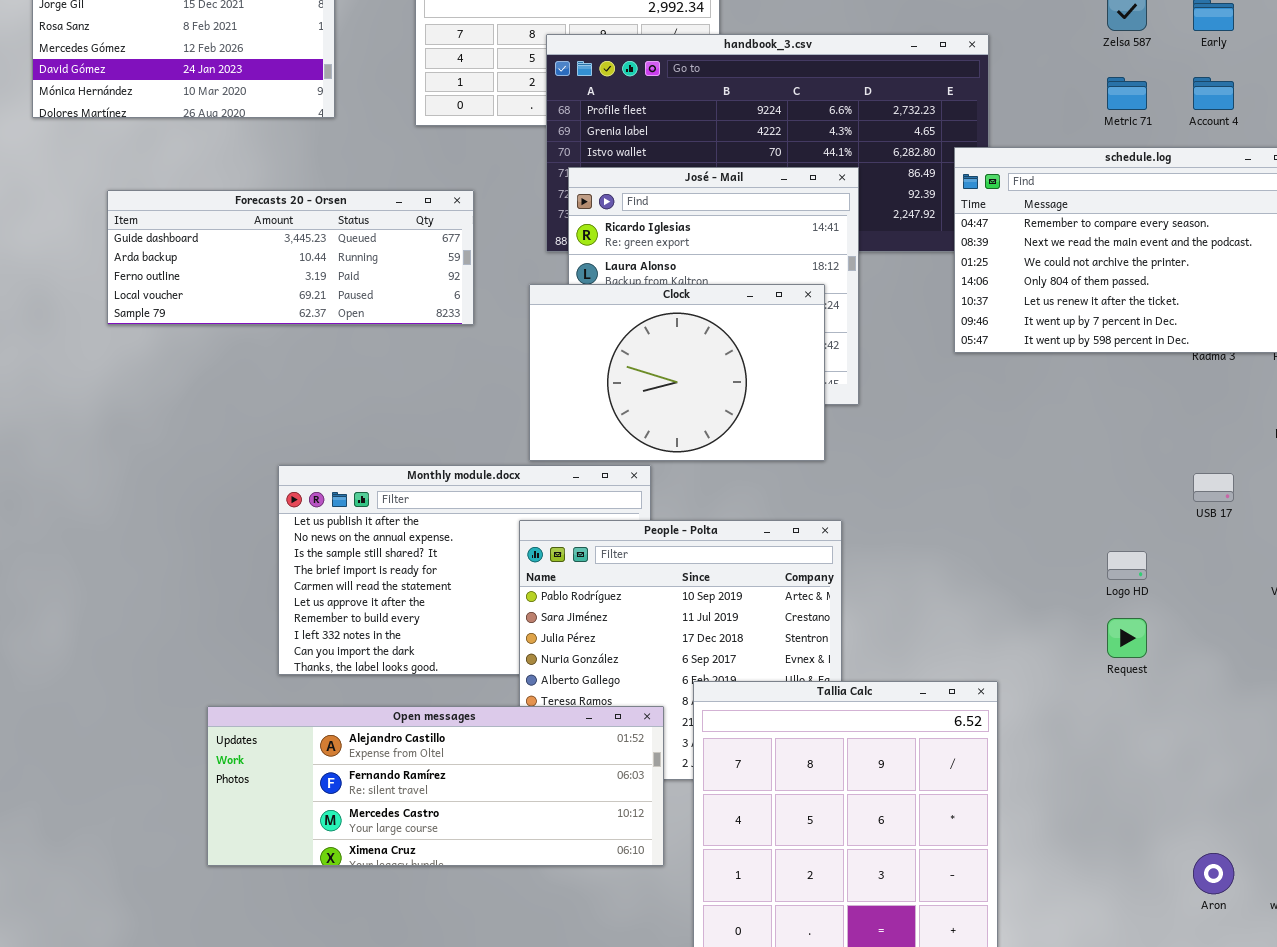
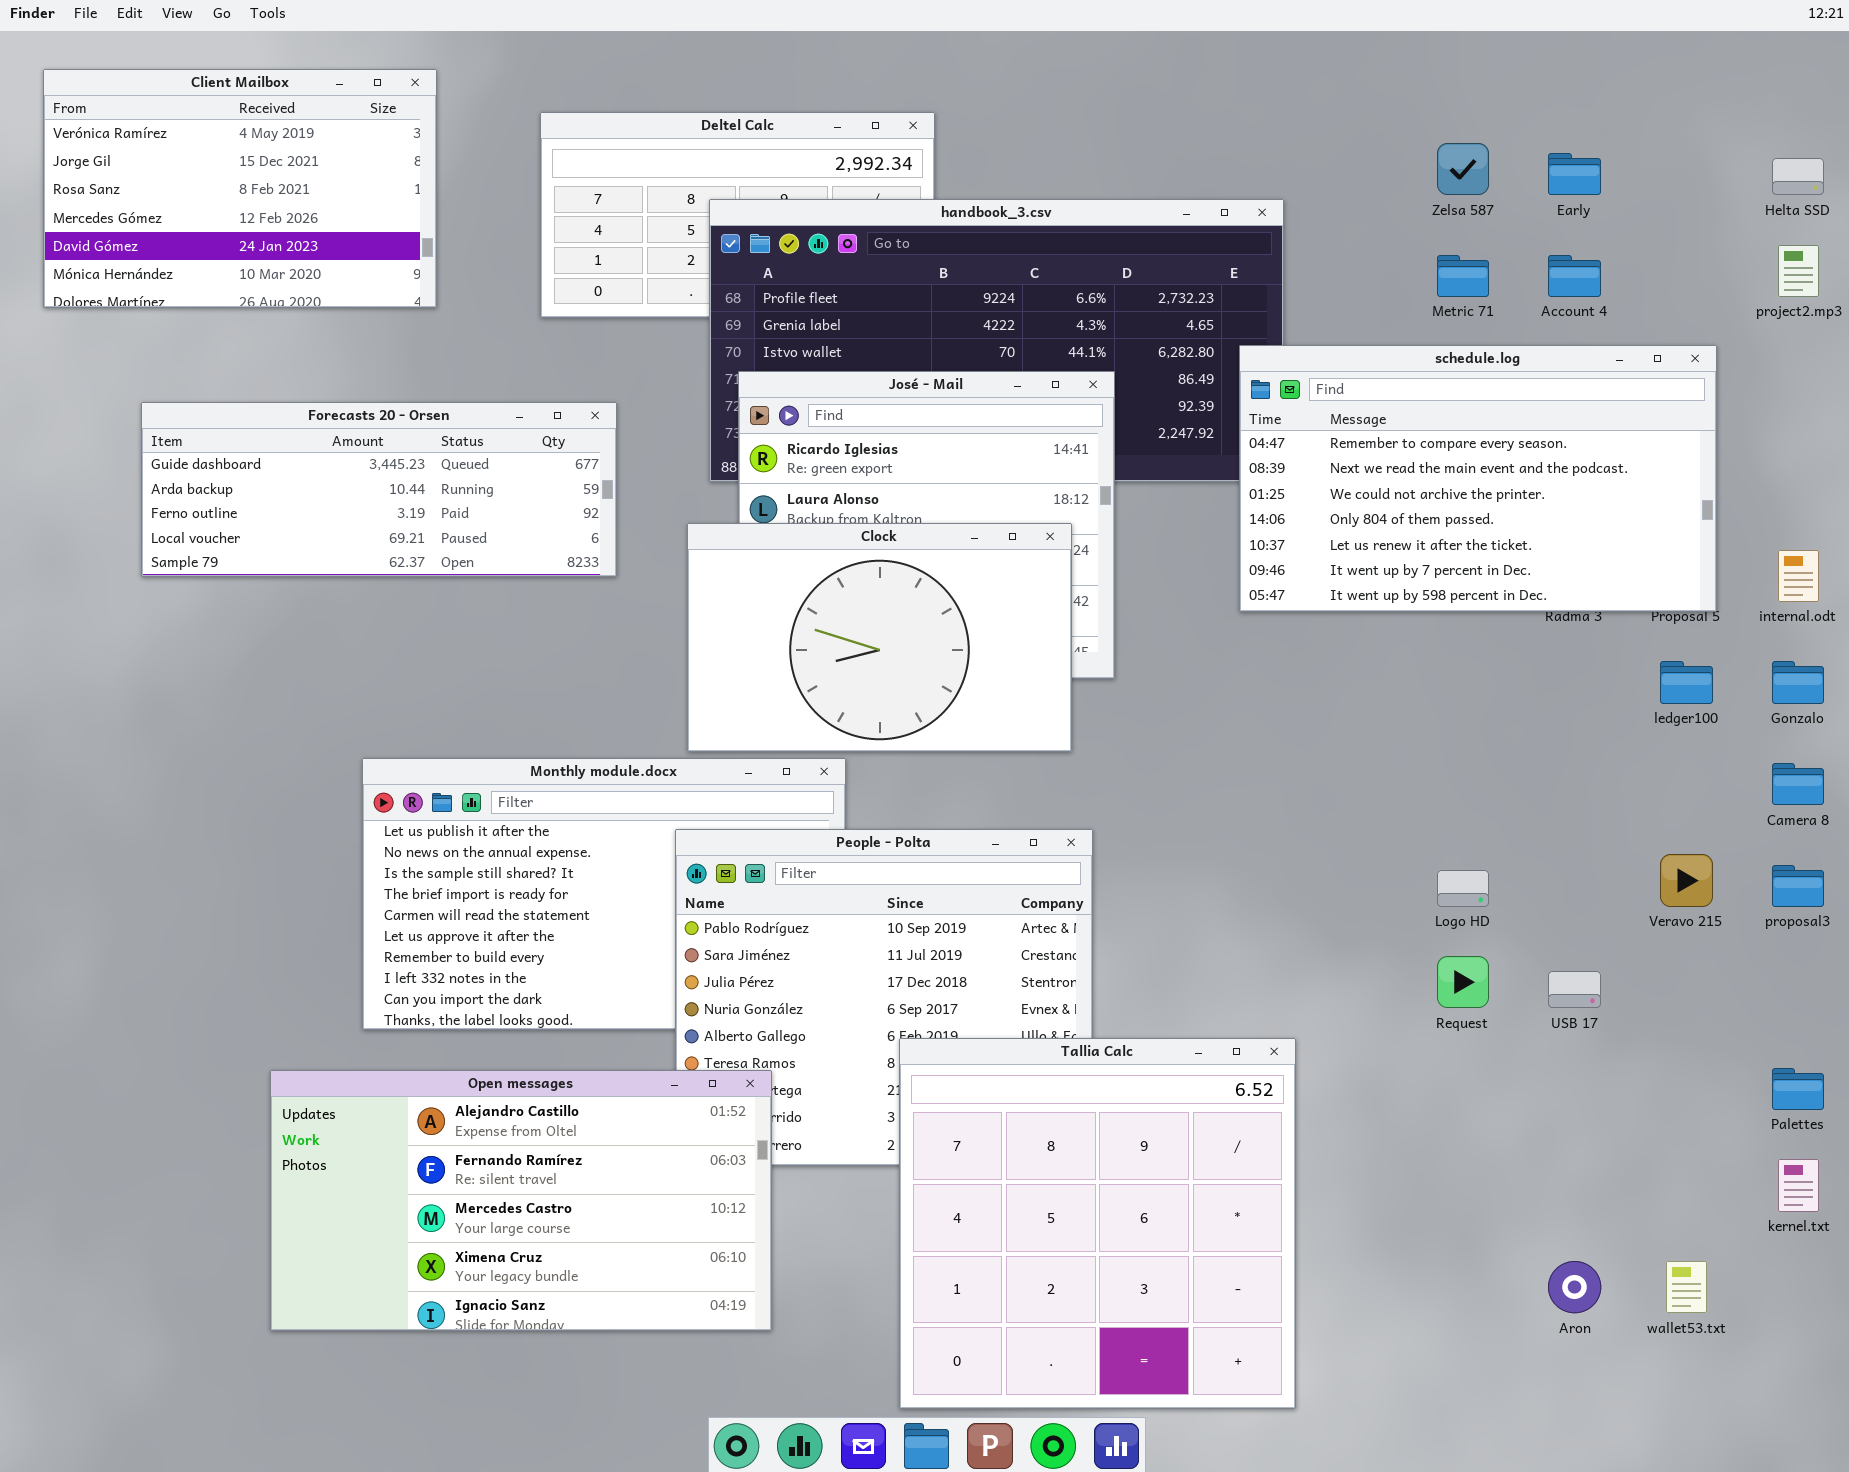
USB 17: [1193,473,1234,502] -> [1548,971,1601,1008], moved
Open messages: [207,706,664,866] -> [270,1070,772,1331], resized

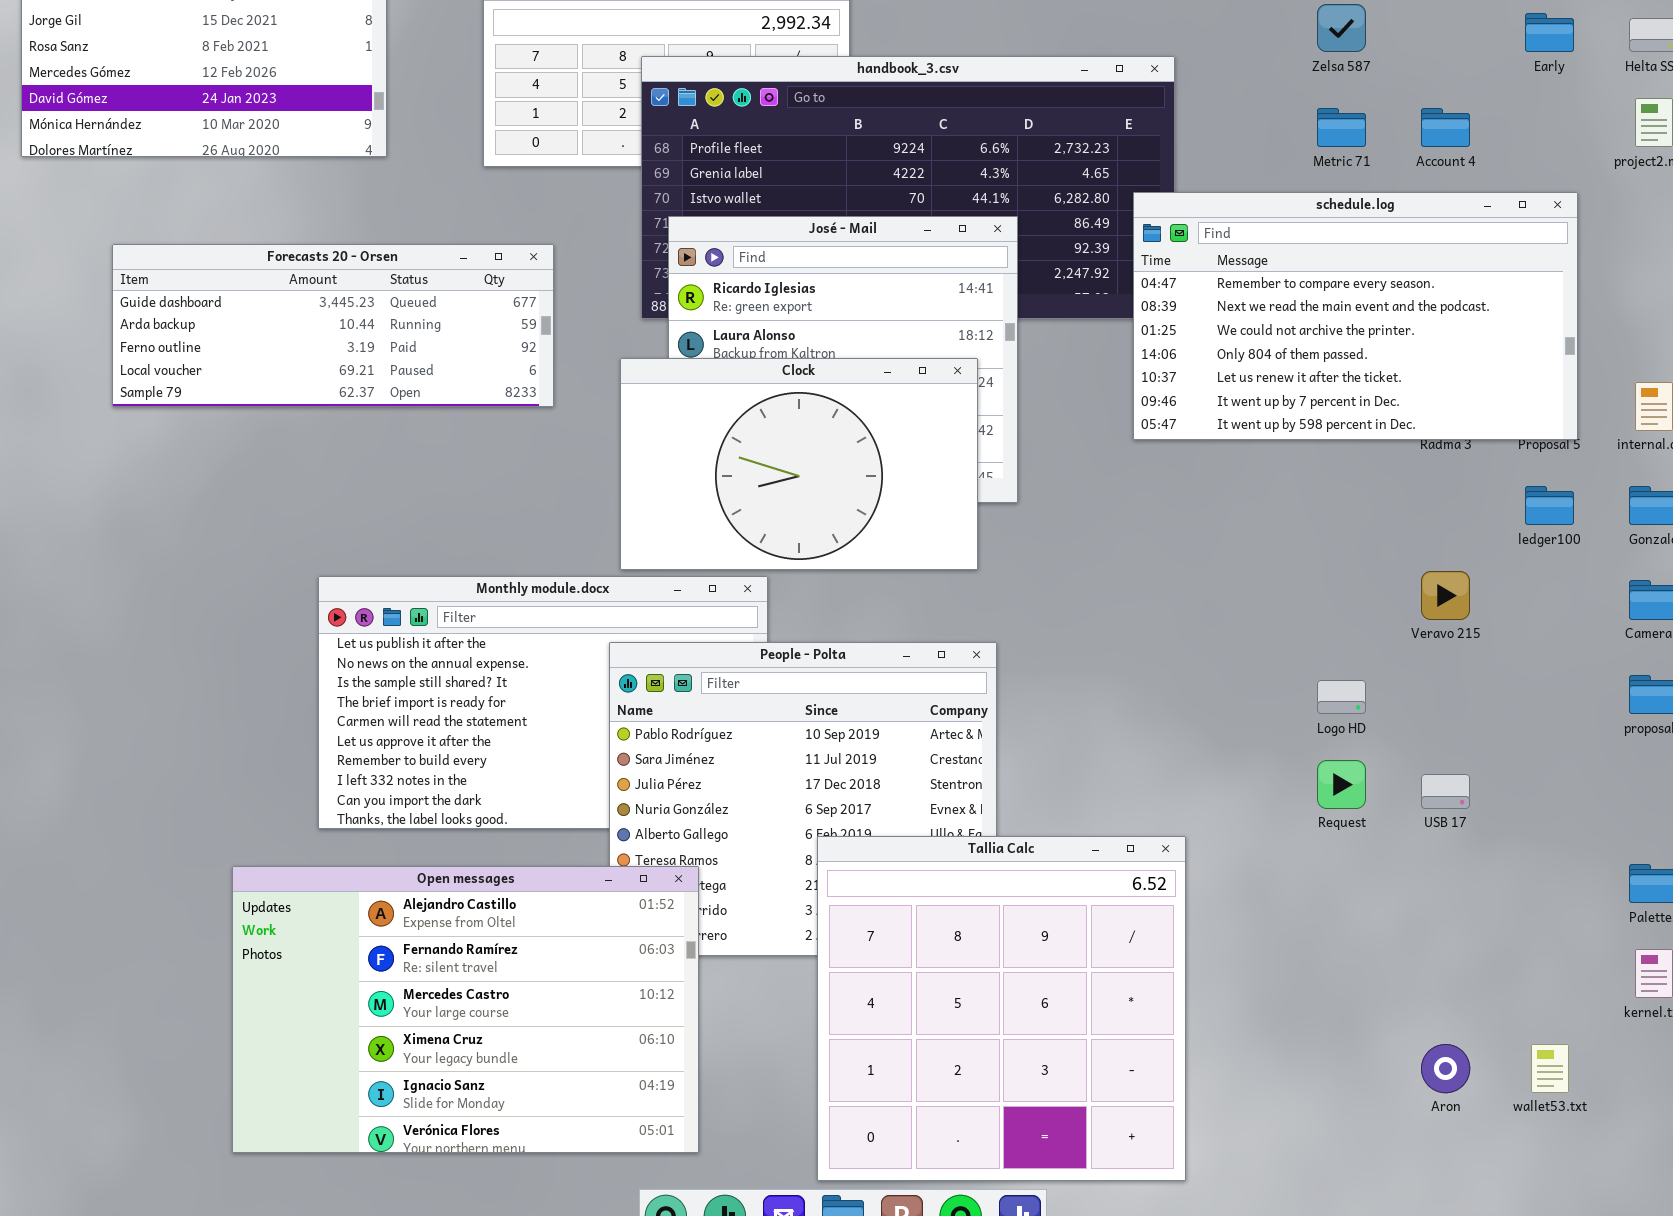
Early: [1548,153,1601,195] -> [1525,13,1574,52], moved
Veravo 215: [1660,854,1713,907] -> [1421,571,1470,620], moved
Open messages: [270,1070,772,1331] -> [232,866,699,1153], resized

